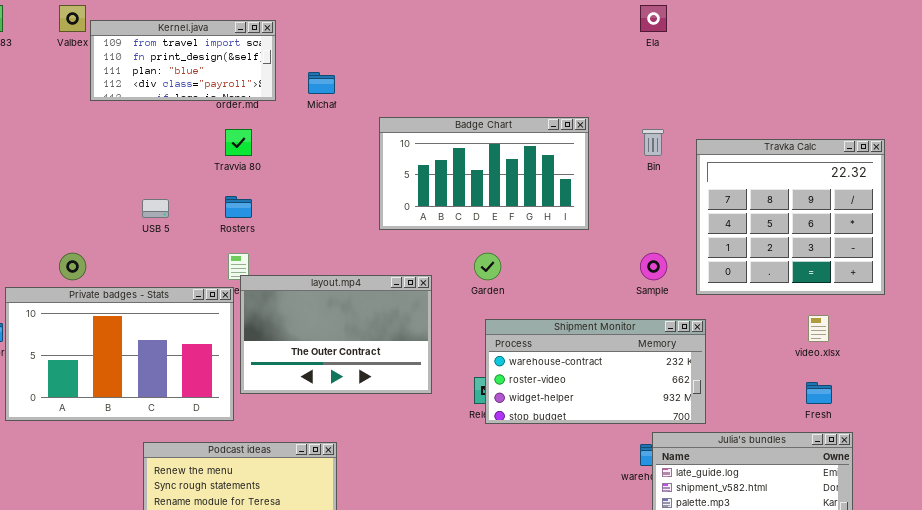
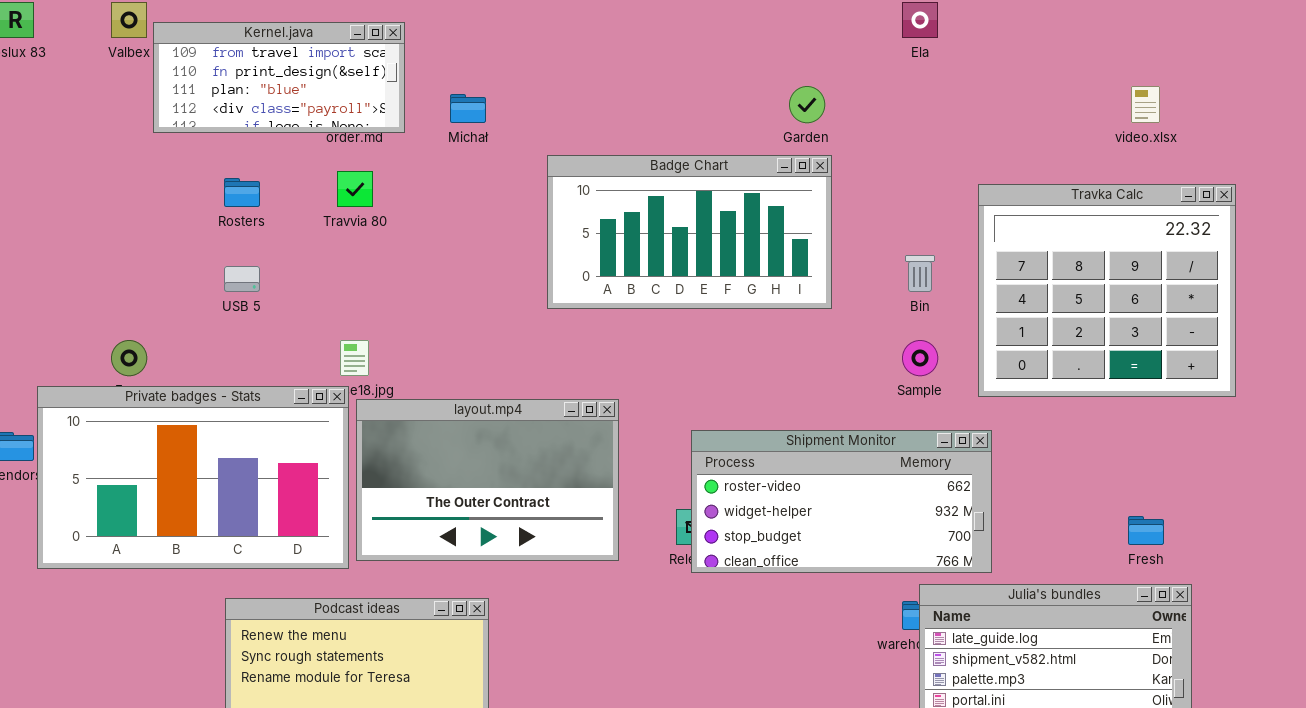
Bin: [642,129,664,156] -> [905,255,935,292], moved
Rosters: [225,196,252,218] -> [224,178,260,207], moved
Garden: [474,253,501,280] -> [789,86,825,123], moved
layout.mp4: [240,275,432,394] -> [356,399,619,561], moved
video.xlsx: [808,315,829,342] -> [1131,86,1160,123], moved
Shipment Monitor: [485,319,706,424] -> [691,430,992,573], scrolled down 1 row

